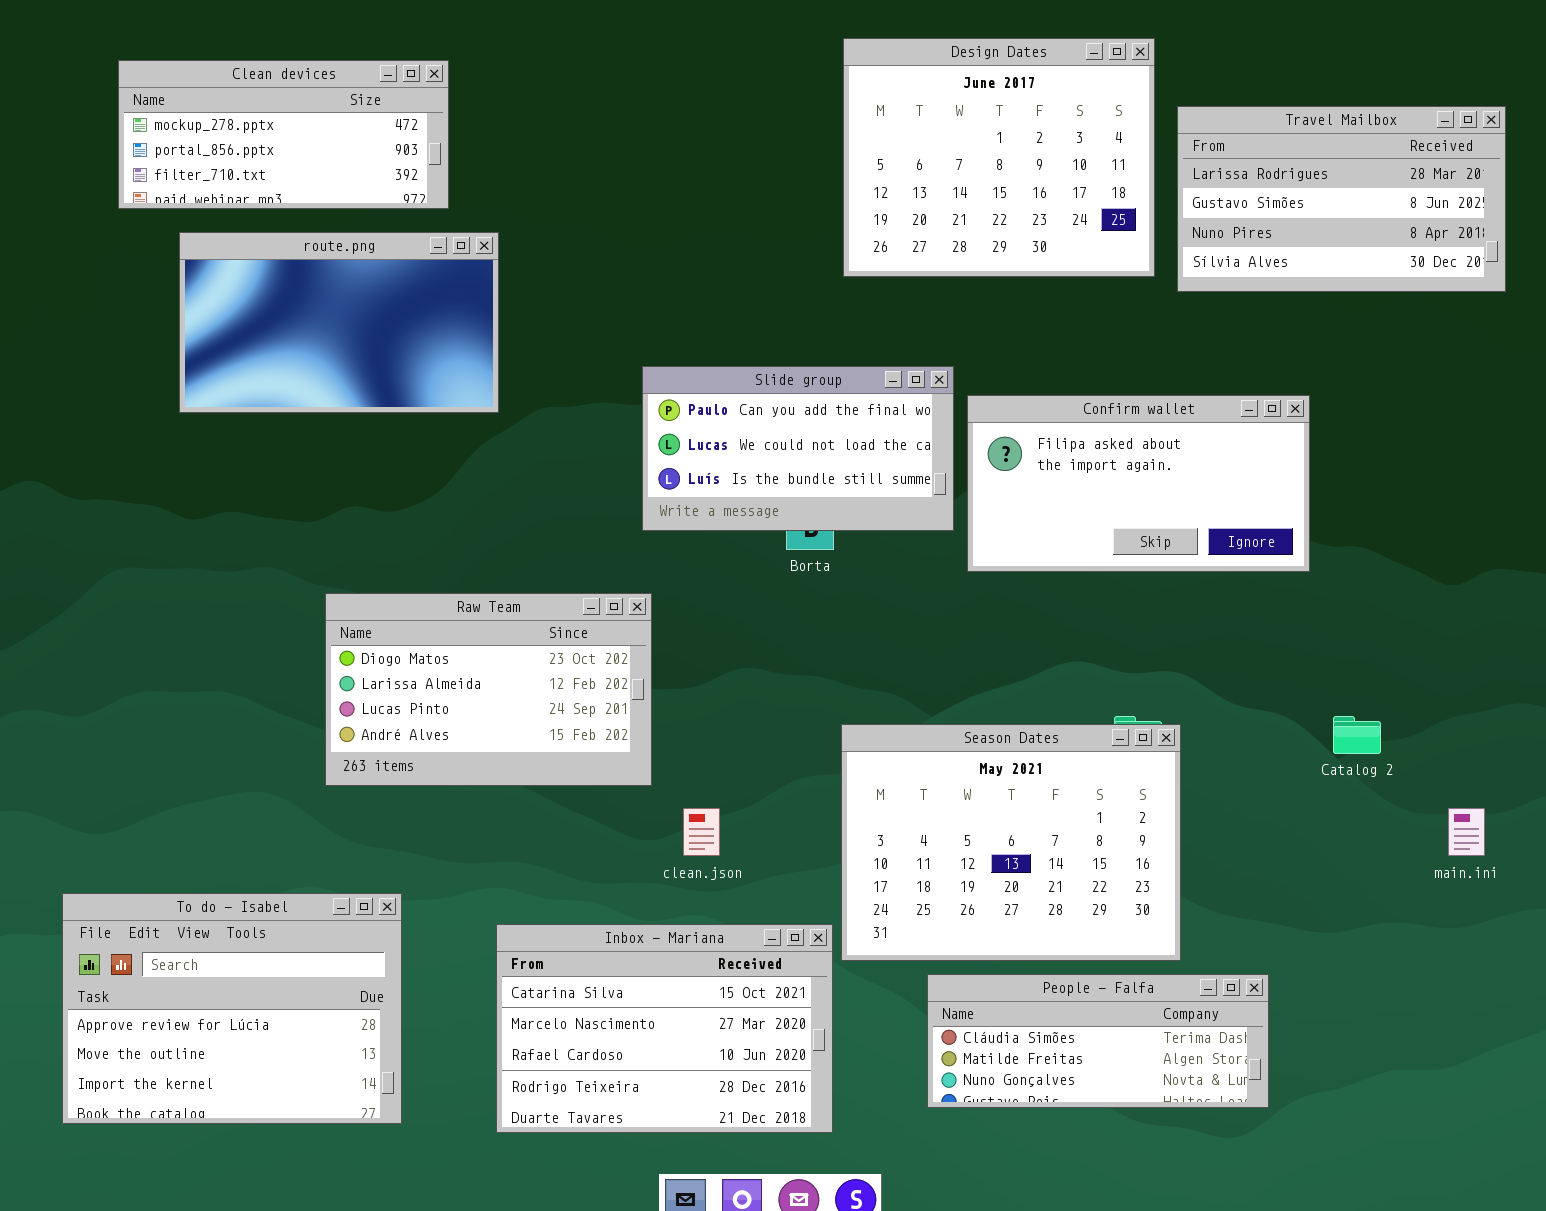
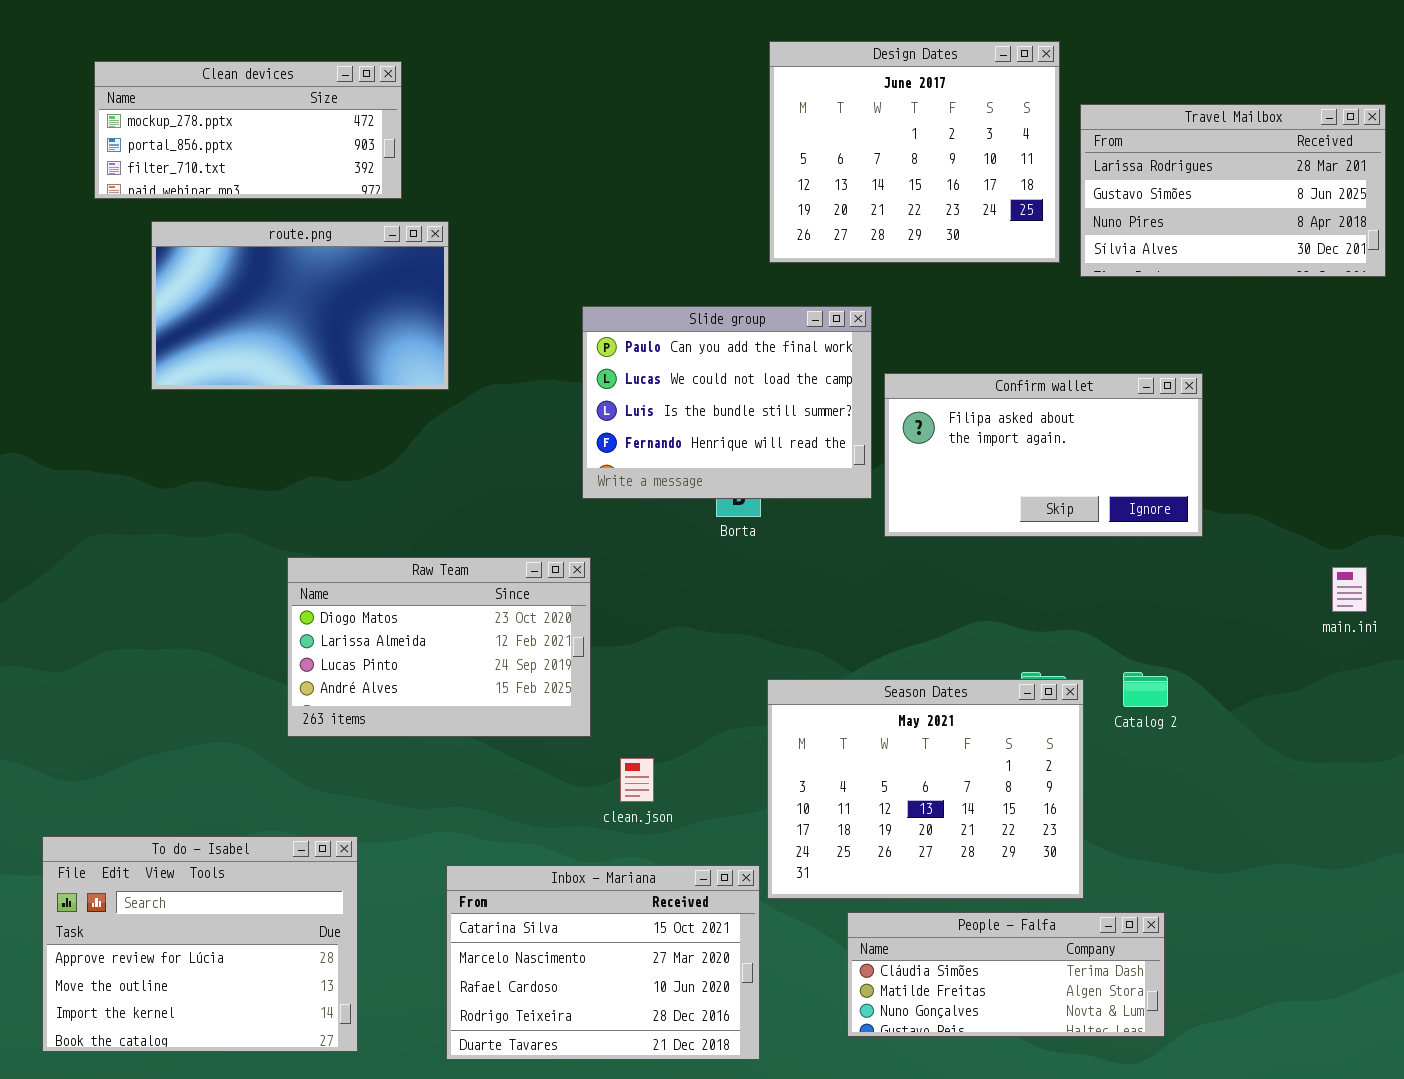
Slide group: [642,366,954,531] -> [582,306,872,499], resized
Catalog 2: [1333,716,1381,754] -> [1123,672,1168,707], moved
main.ini: [1448,808,1485,856] -> [1332,567,1367,612], moved

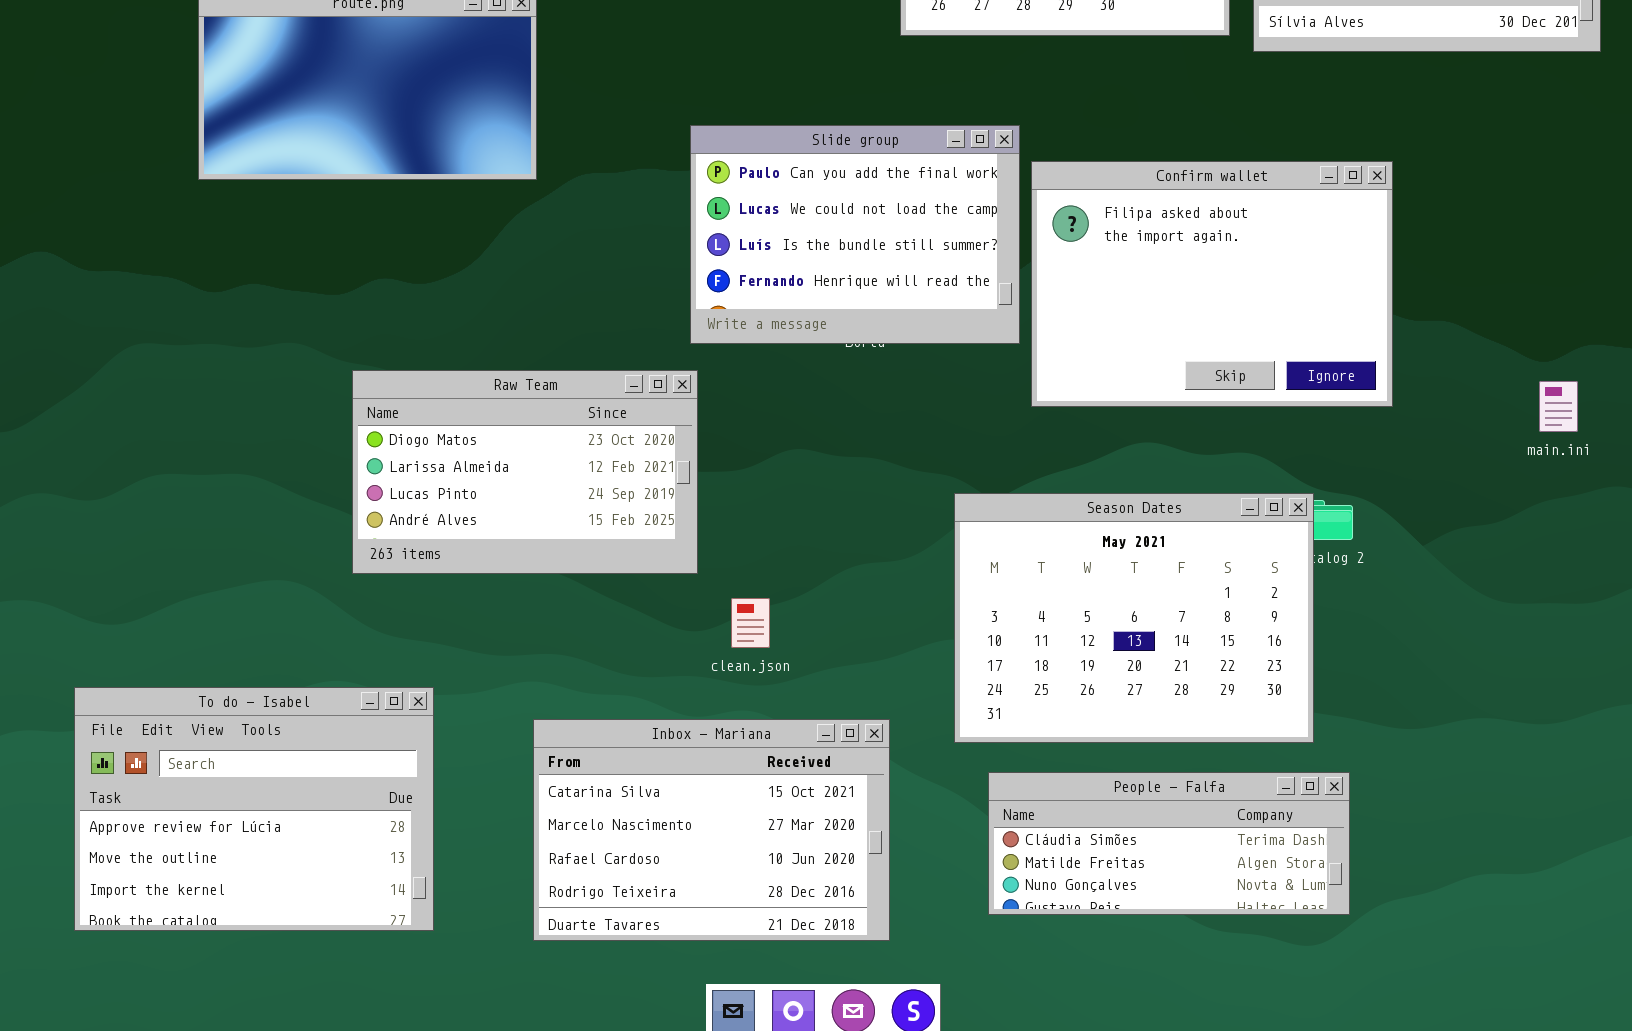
Slide group: [582,306,872,499] -> [690,125,1020,344], moved
Confirm wallet: [884,373,1203,537] -> [1031,161,1393,407], resized
Season Dates: [767,679,1084,899] -> [954,493,1314,743], moved

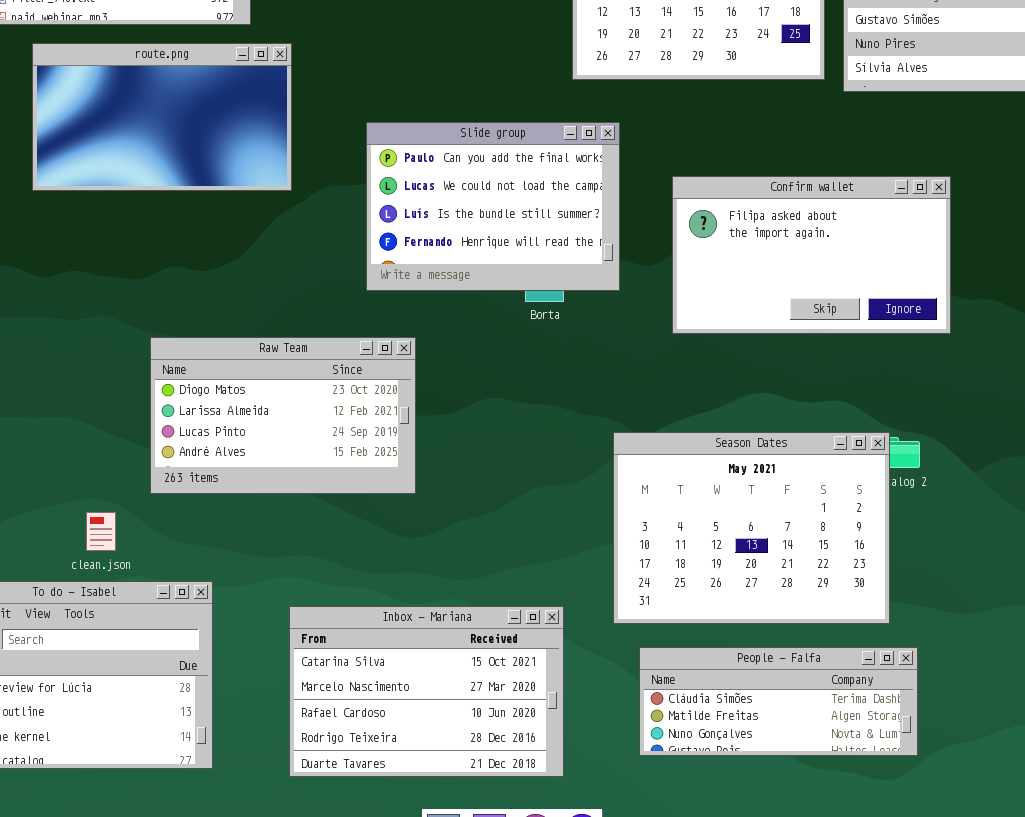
Slide group: [690,125,1020,344] -> [366,122,620,291], moved
Confirm wallet: [1031,161,1393,407] -> [672,176,951,334], resized
clean.json: [731,598,770,648] -> [86,512,116,551], moved

